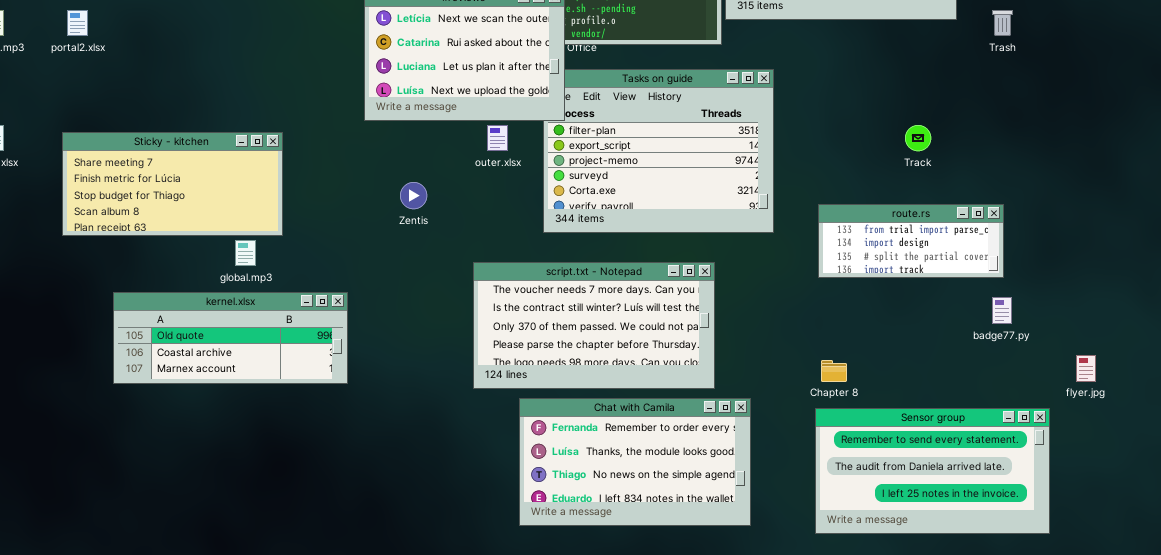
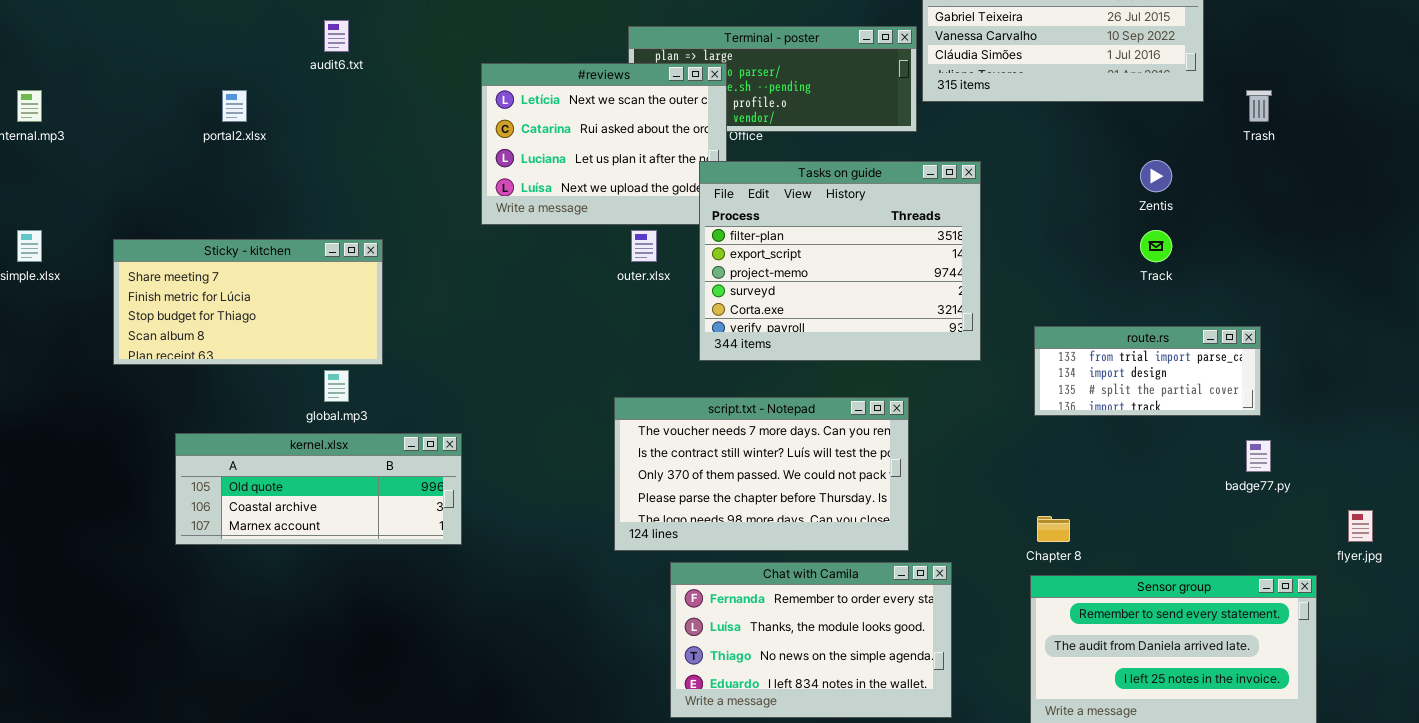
portal2.xlsx: [67,10,88,36] -> [222,90,247,122], moved
Tasks on guide: [543,69,774,233] -> [699,161,981,361], raised
Zentis: [400,182,427,209] -> [1140,160,1172,192], moved

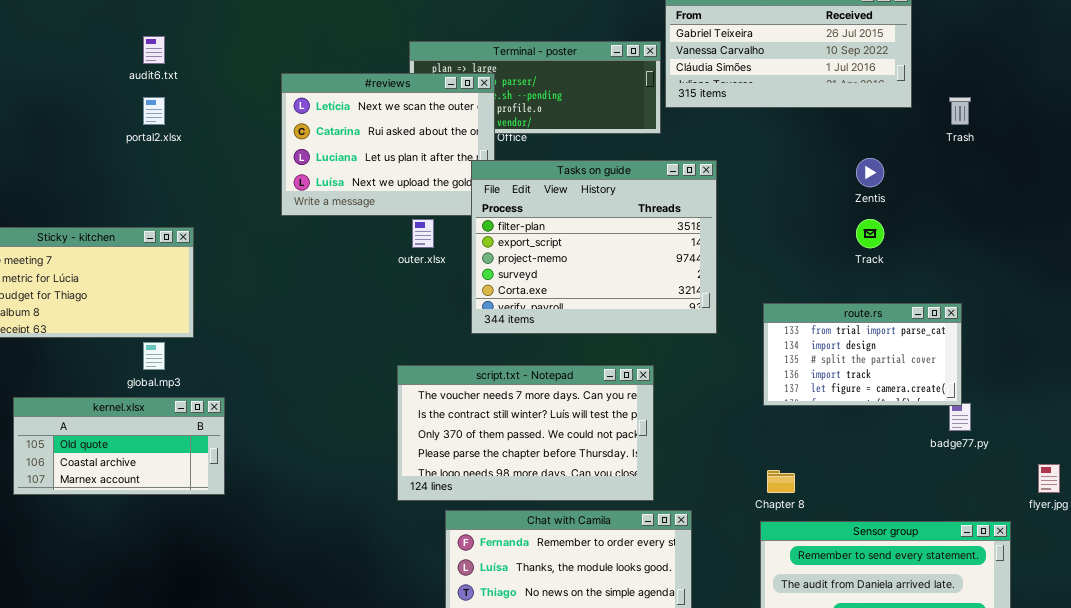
portal2.xlsx: [222,90,247,122] -> [143,97,165,125], moved
route.rs: [1034,326,1261,416] -> [763,303,962,406], resized
kernel.xlsx: [175,433,462,545] -> [13,397,225,495], resized

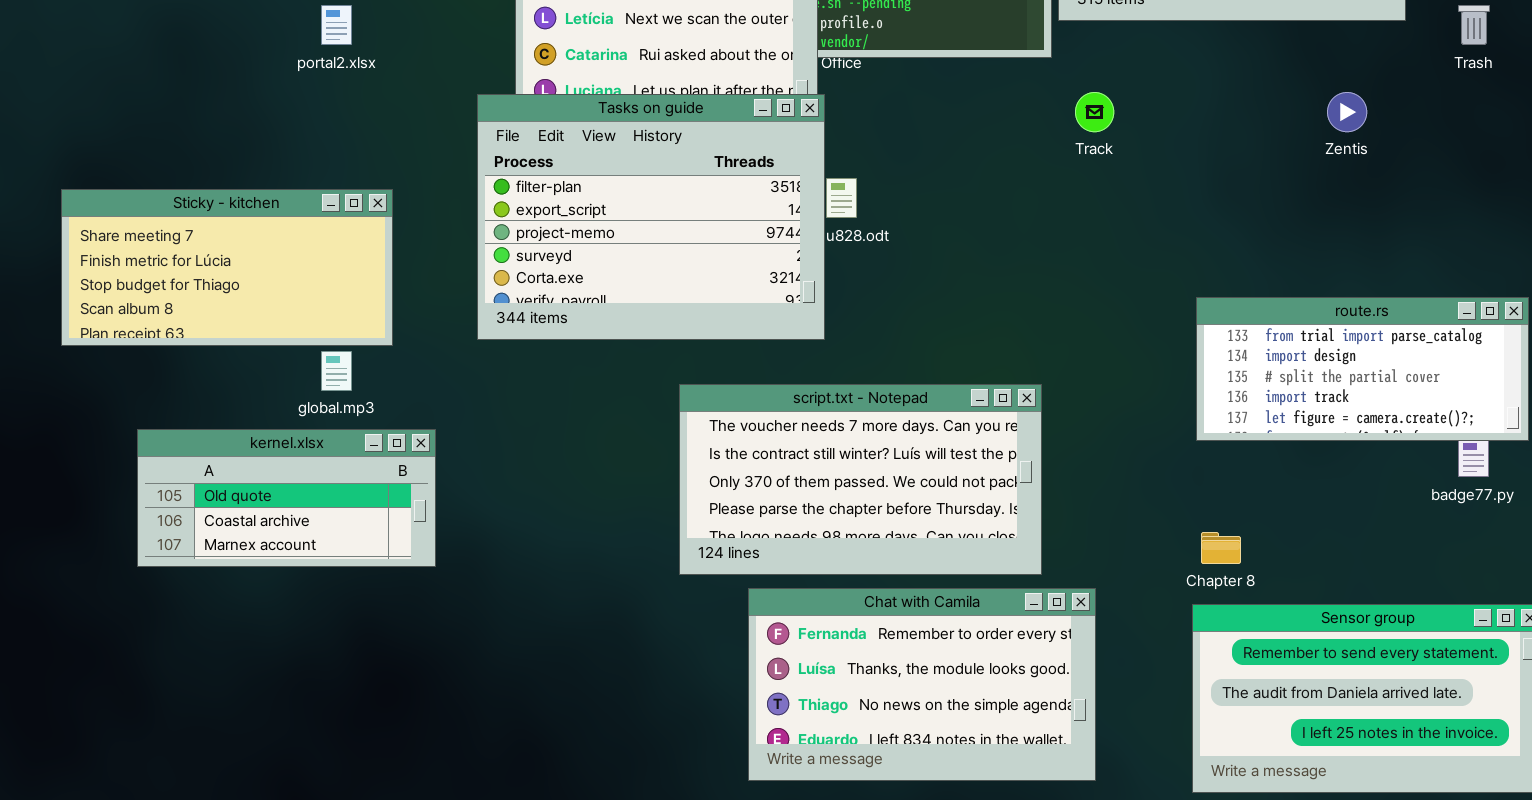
Tasks on guide: [471,160,717,334] -> [477,94,825,340], moved
Track: [856,219,884,248] -> [1075,92,1114,132], moved
route.rs: [763,303,962,406] -> [1196,297,1529,441], resized

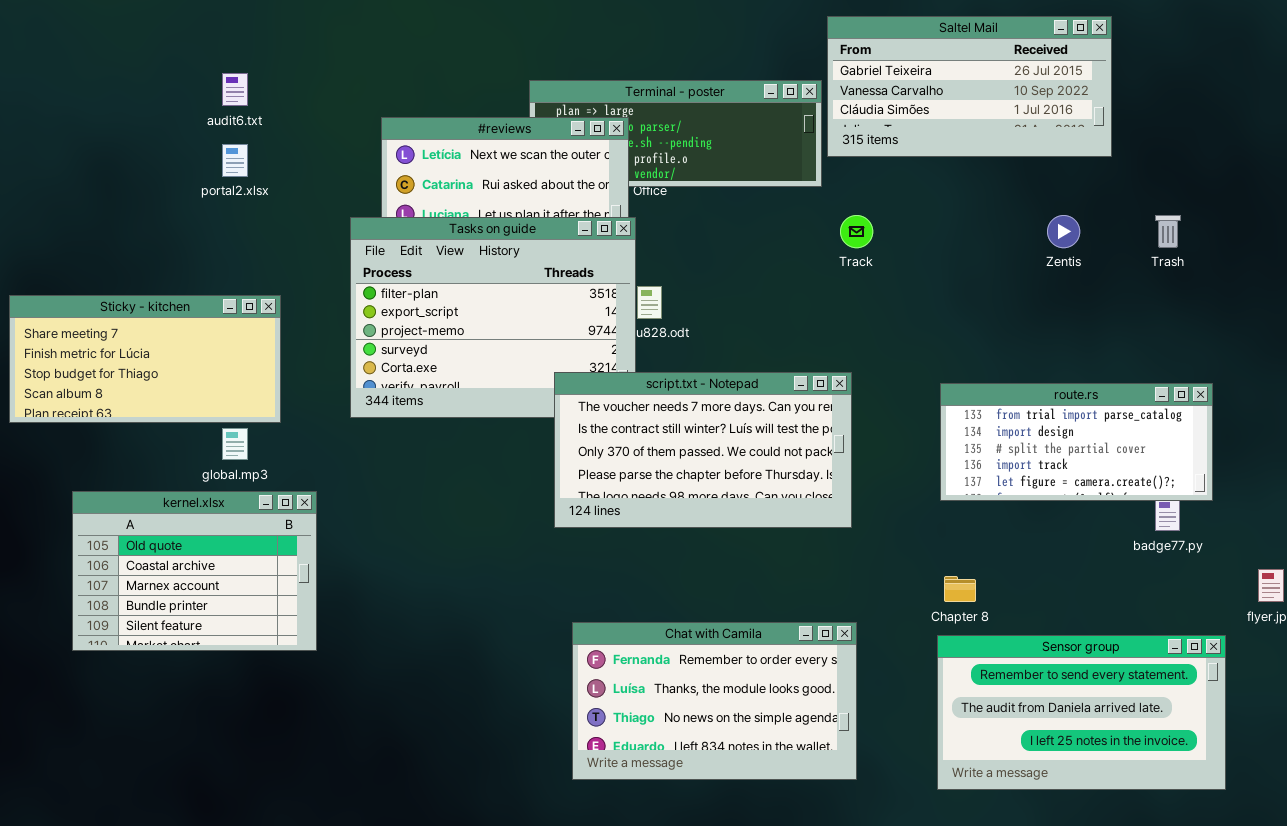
Trash: [1458,5,1490,45] -> [1155,215,1181,248], moved
script.txt - Notepad: [679,384,1042,575] -> [554,372,852,528], moved
kernel.xlsx: [137,429,436,567] -> [72,491,317,651], resized

